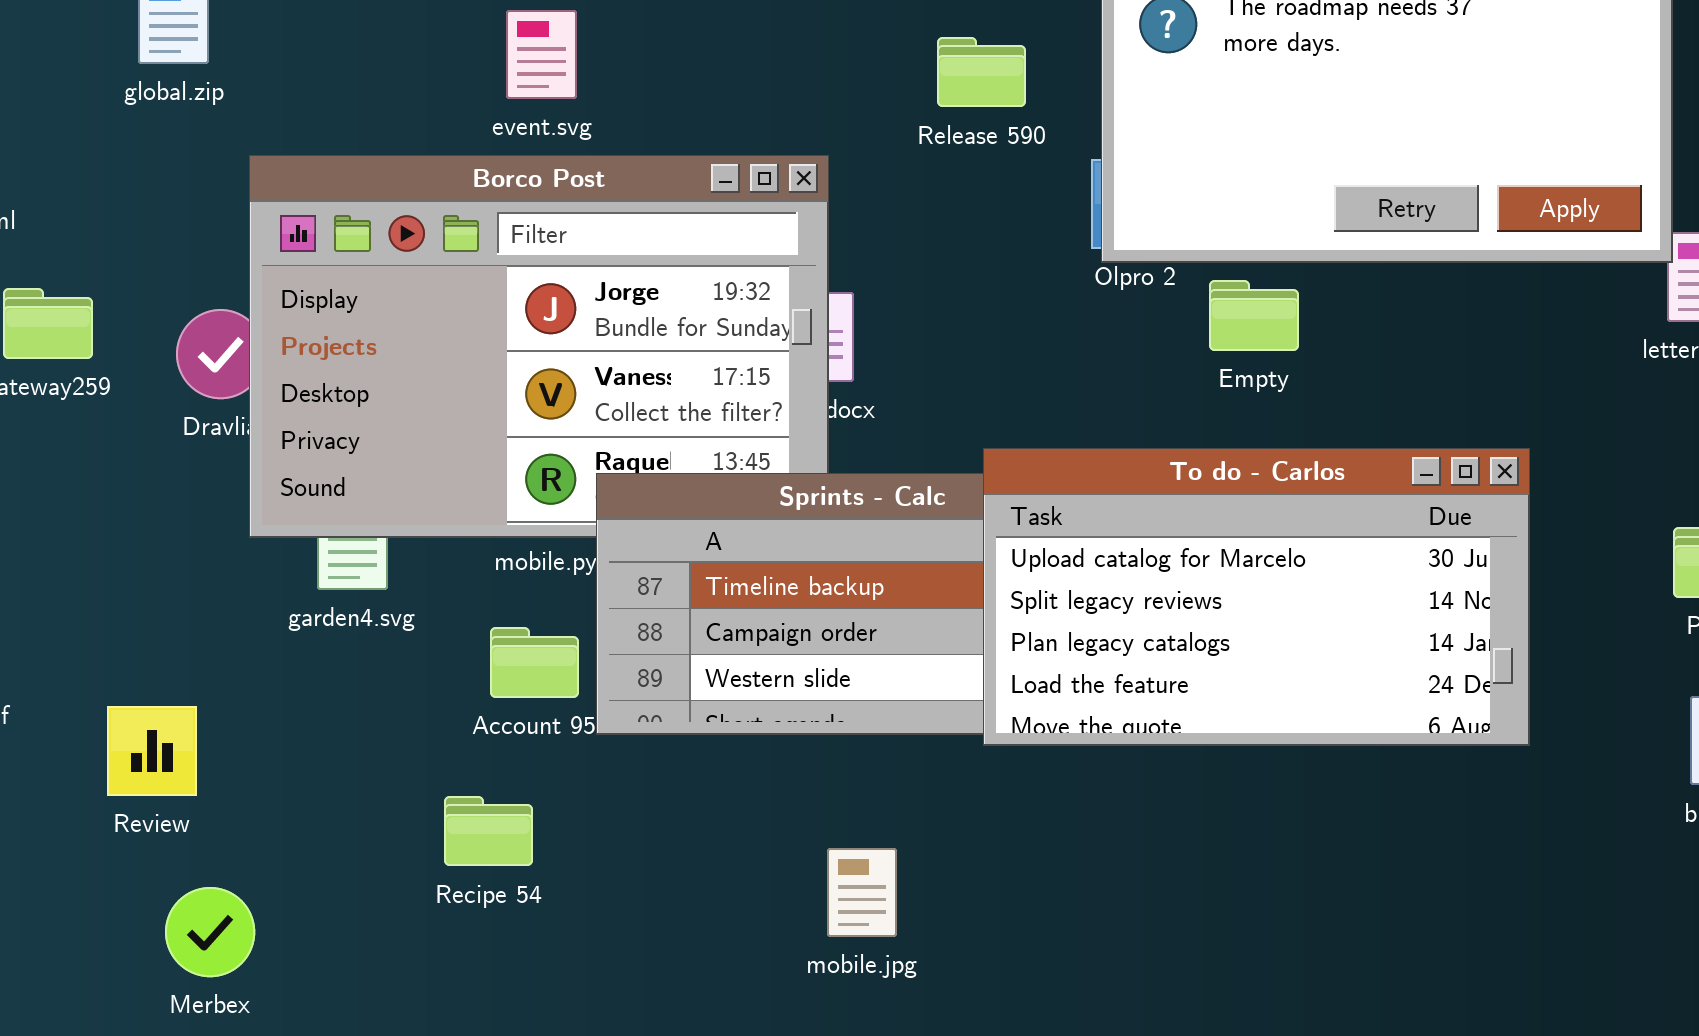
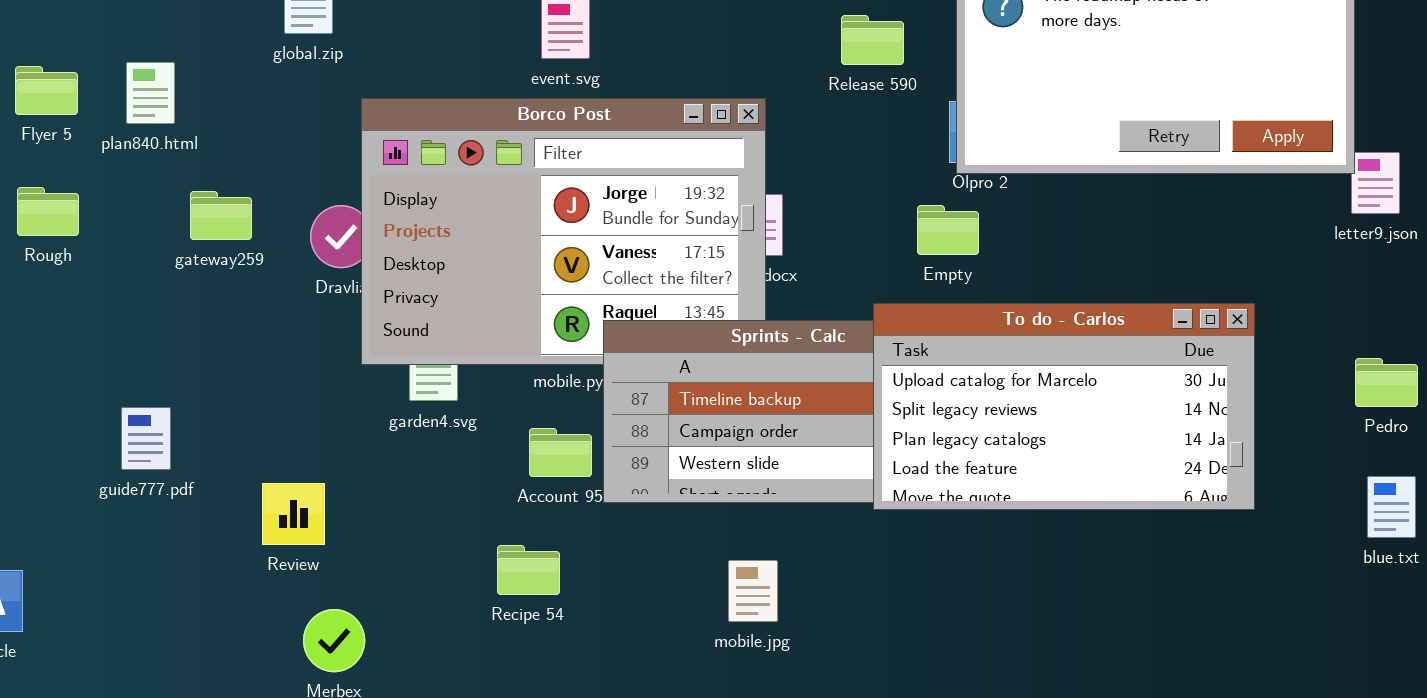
Empty: [1209,280,1299,351] -> [917,205,979,255], moved
mobile.jpg: [827,848,897,937] -> [728,560,778,622], moved

